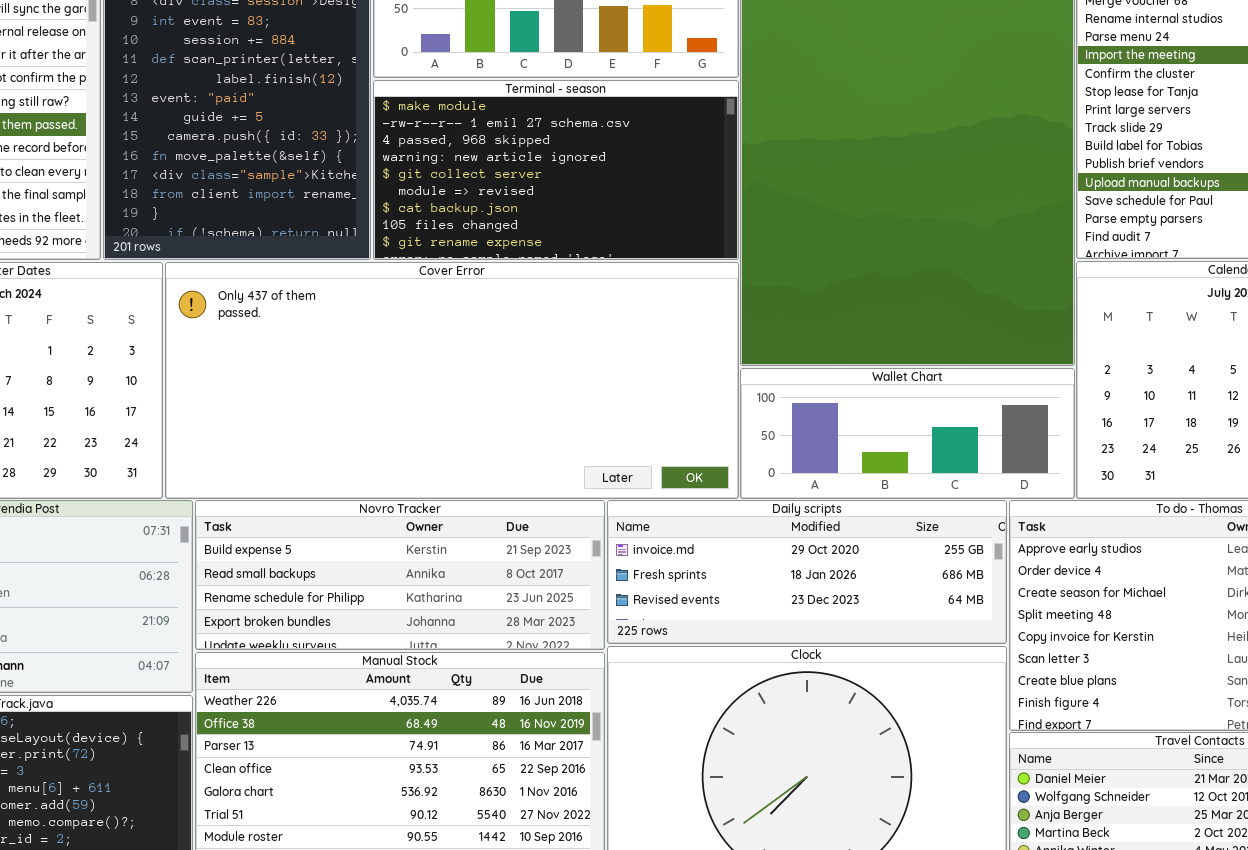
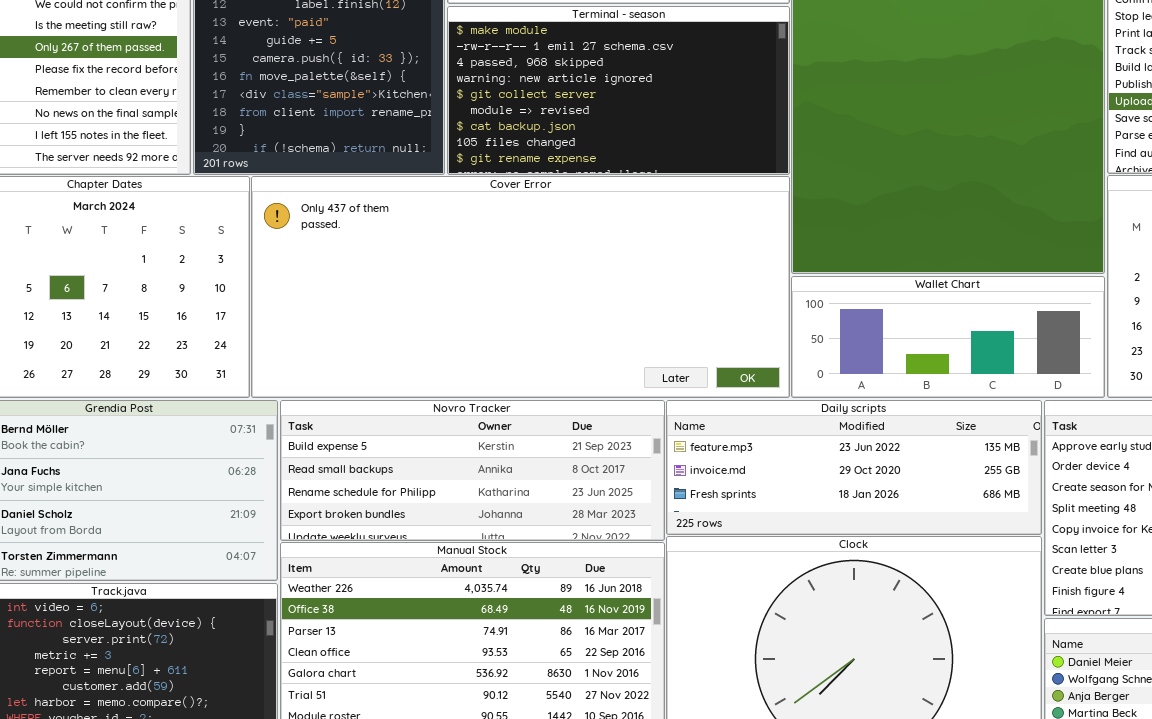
Daily scripts: [607,500,1007,644] -> [666,400,1042,535], scrolled up 1 row

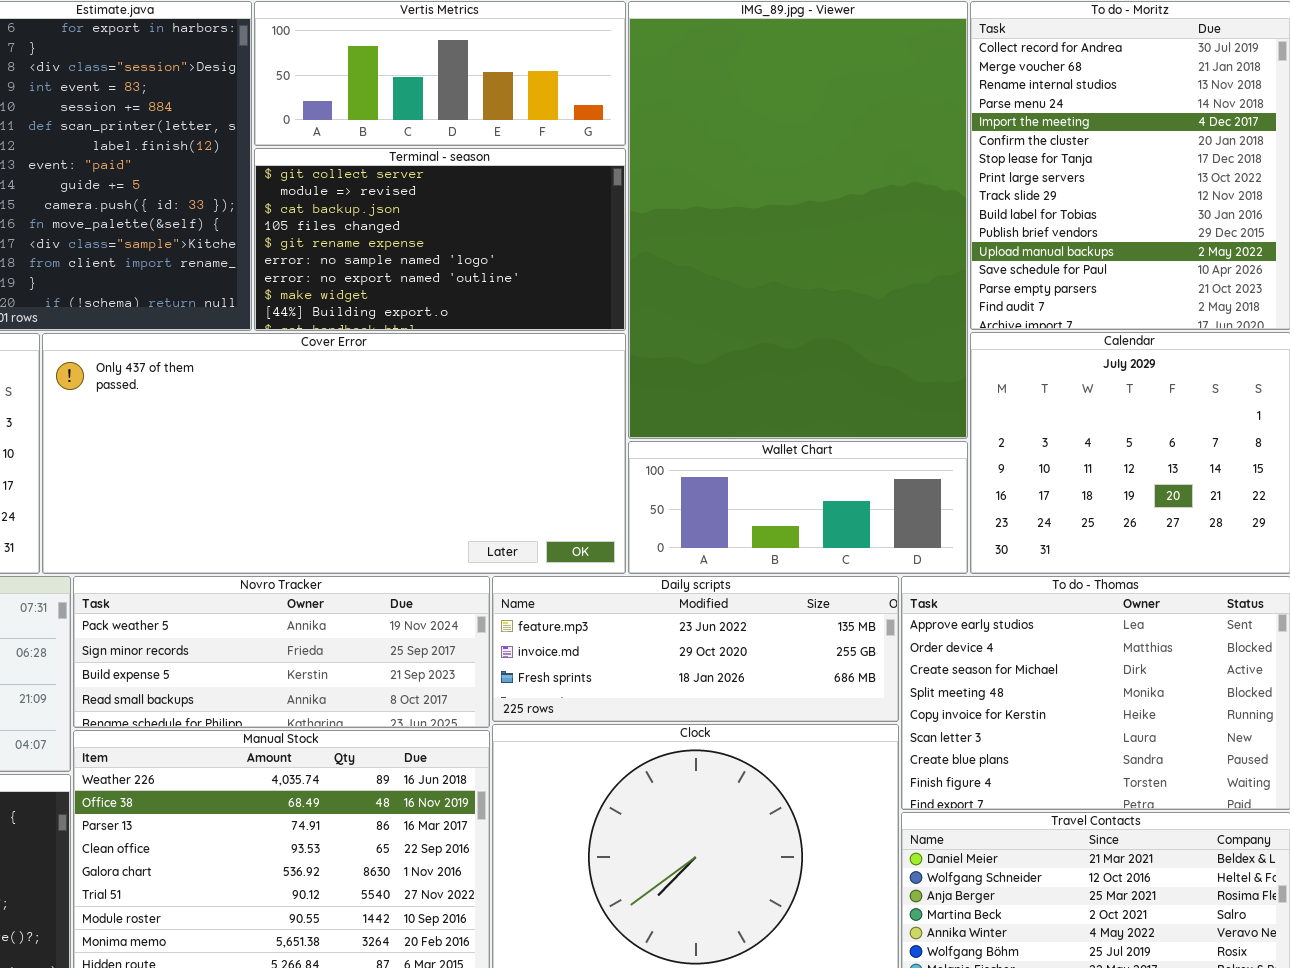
Terminal - season: [447,6,790,175] -> [254,148,626,331], scrolled down 4 rows
Novro Tracker: [280,400,665,541] -> [73,576,490,728], scrolled up 2 rows

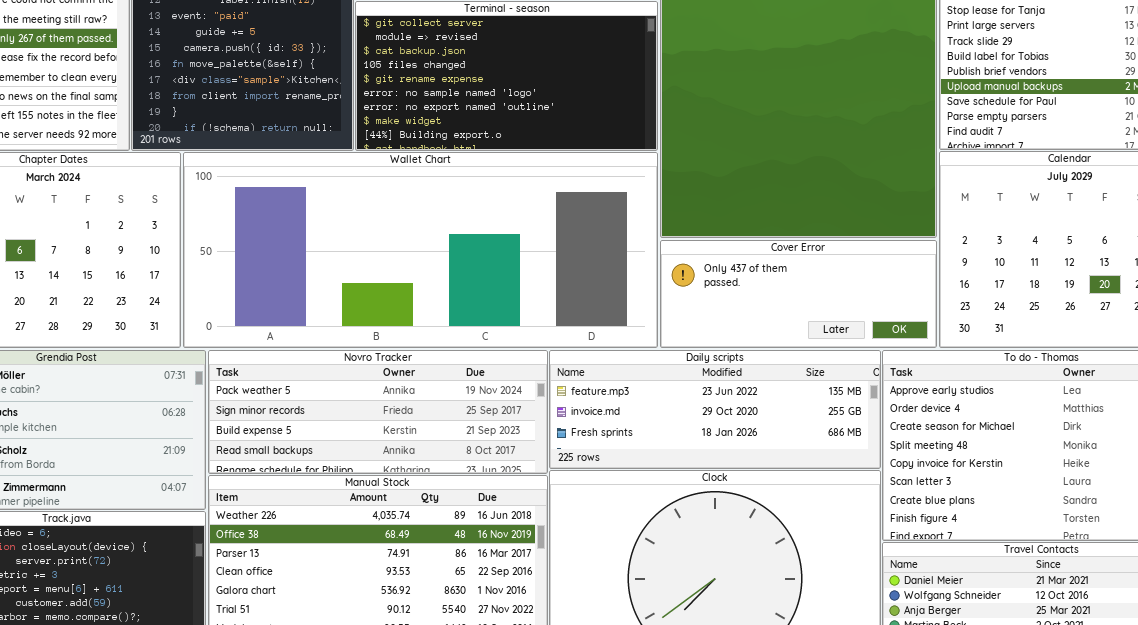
Cover Error: [42,333,626,574] -> [660,240,937,348], moved, resized
Wallet Chart: [628,441,968,574] -> [183,152,658,348], moved, resized

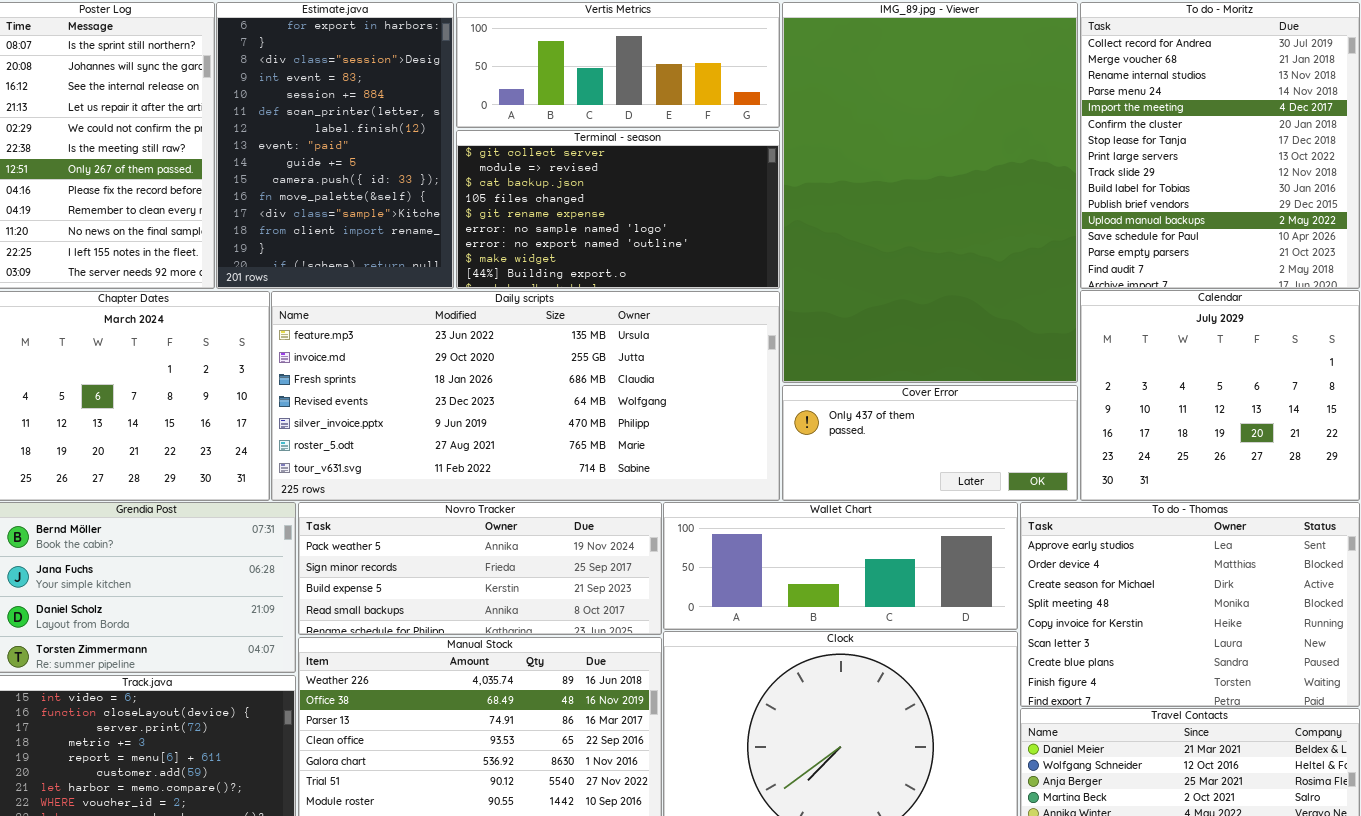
Wallet Chart: [183,152,658,348] -> [663,502,1018,630], moved, resized
Daily scripts: [549,350,881,469] -> [271,291,780,501], moved, resized

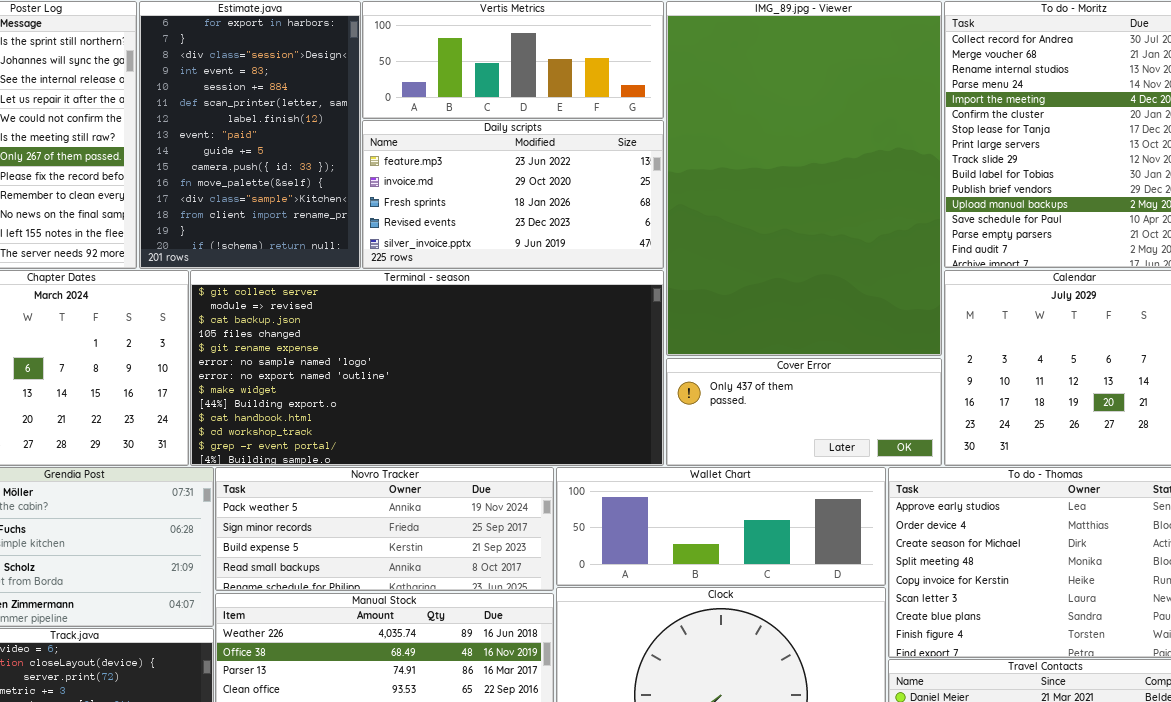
Terminal - season: [456,130,780,289] -> [190,270,664,466], moved, resized
Daily scripts: [271,291,780,501] -> [362,120,664,269], moved, resized

